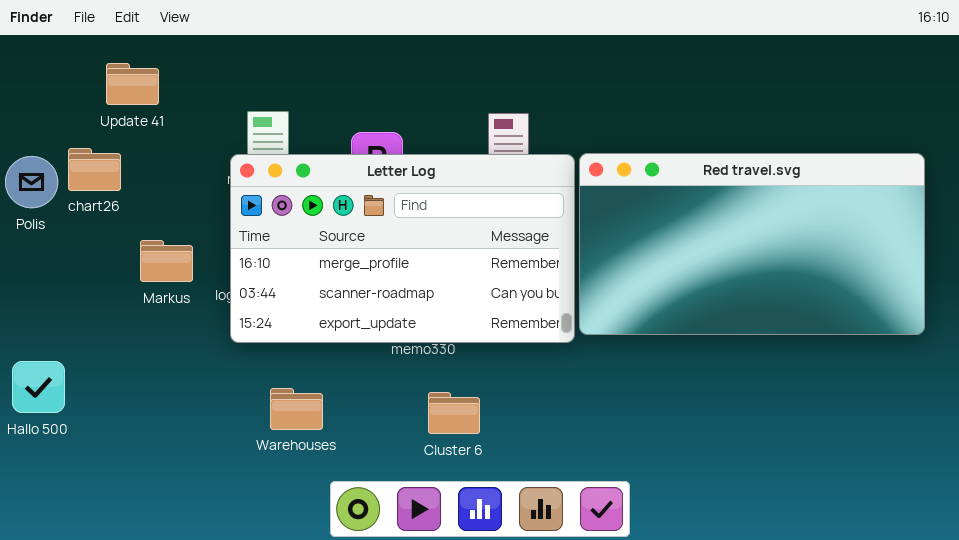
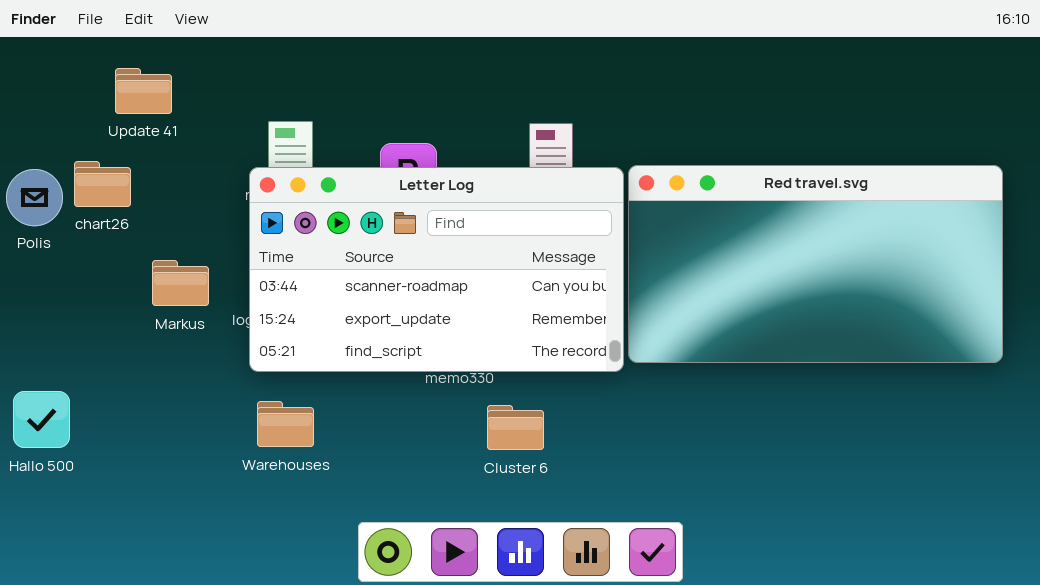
Letter Log: [230,154,575,343] -> [249,167,624,372], scrolled down 1 row
Warehouses: [270,388,323,430] -> [257,401,314,447], moved
Cluster 6: [428,392,480,434] -> [487,405,544,450], moved

